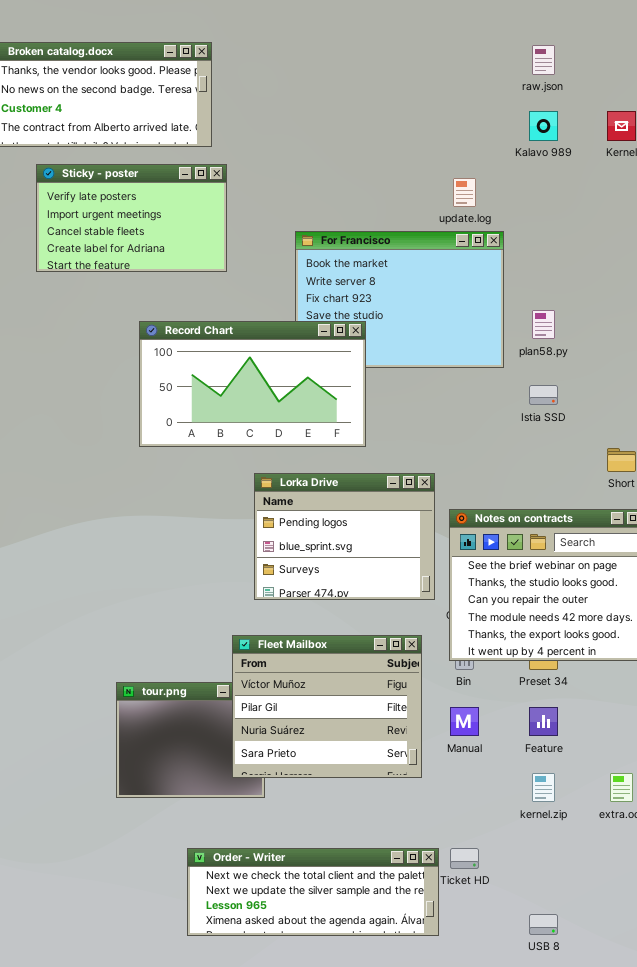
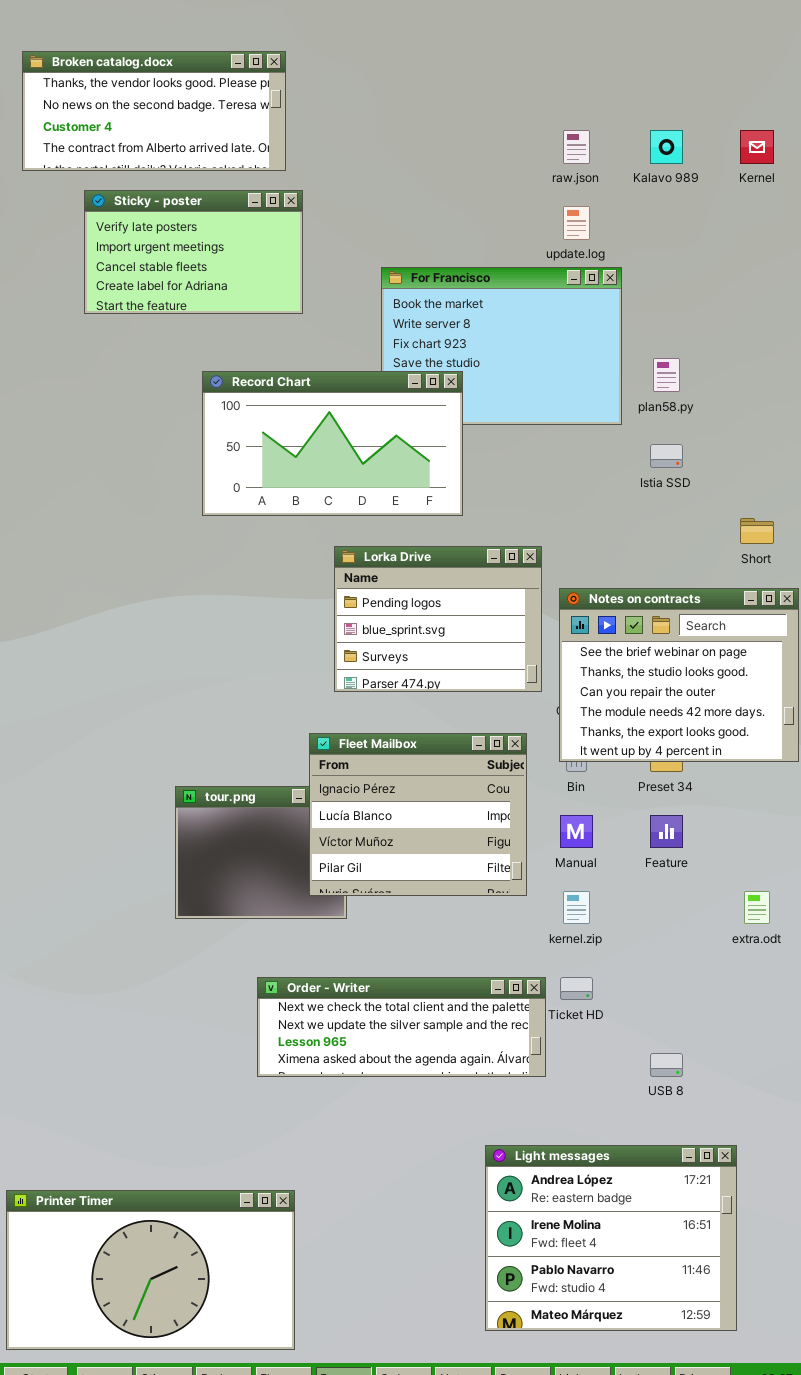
raw.json: [532,45,555,75] -> [563,130,590,164], moved
Fleet Mailbox: [232,635,422,778] -> [309,733,527,896], scrolled up 2 rows
kernel.zip: [532,773,555,802] -> [563,891,590,924], moved

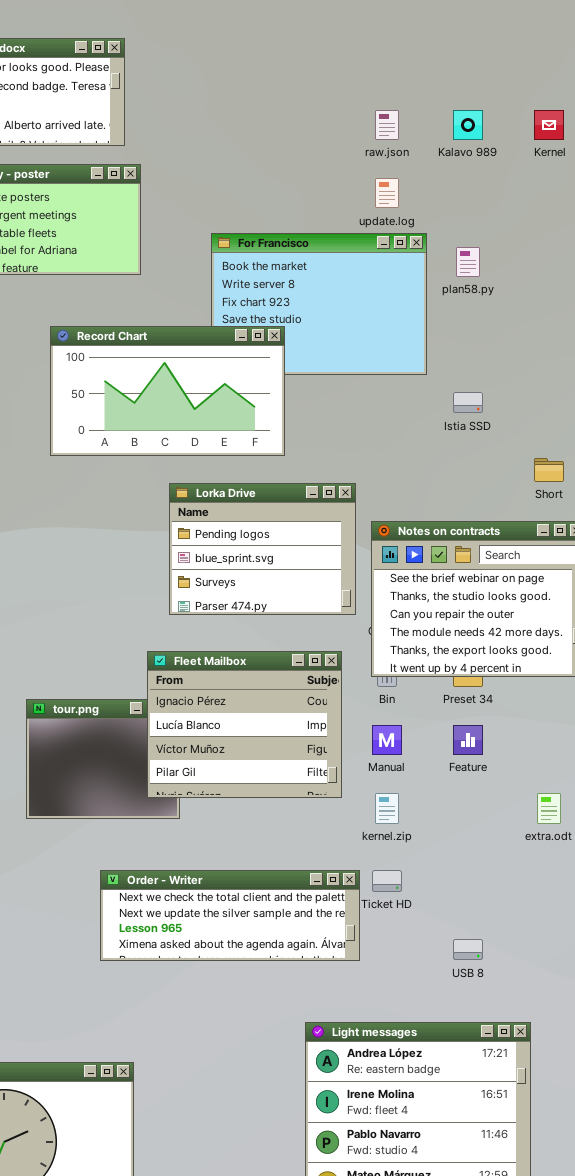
plan58.py: [653,358,680,392] -> [456,247,480,277], moved

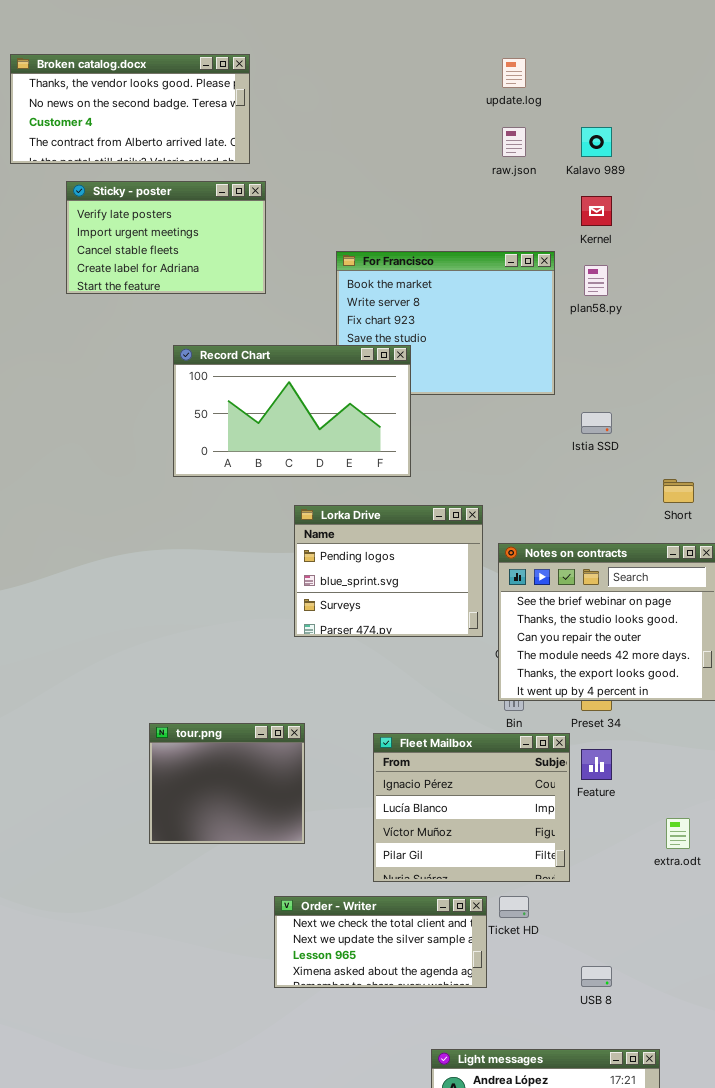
Kernel: [534,110,564,140] -> [581,196,612,226], moved
update.log: [375,178,399,208] -> [502,58,526,88], moved
Fleet Mailbox: [147,651,342,798] -> [373,733,570,882], moved
Order - Writer: [100,870,360,961] -> [274,896,487,988], resized

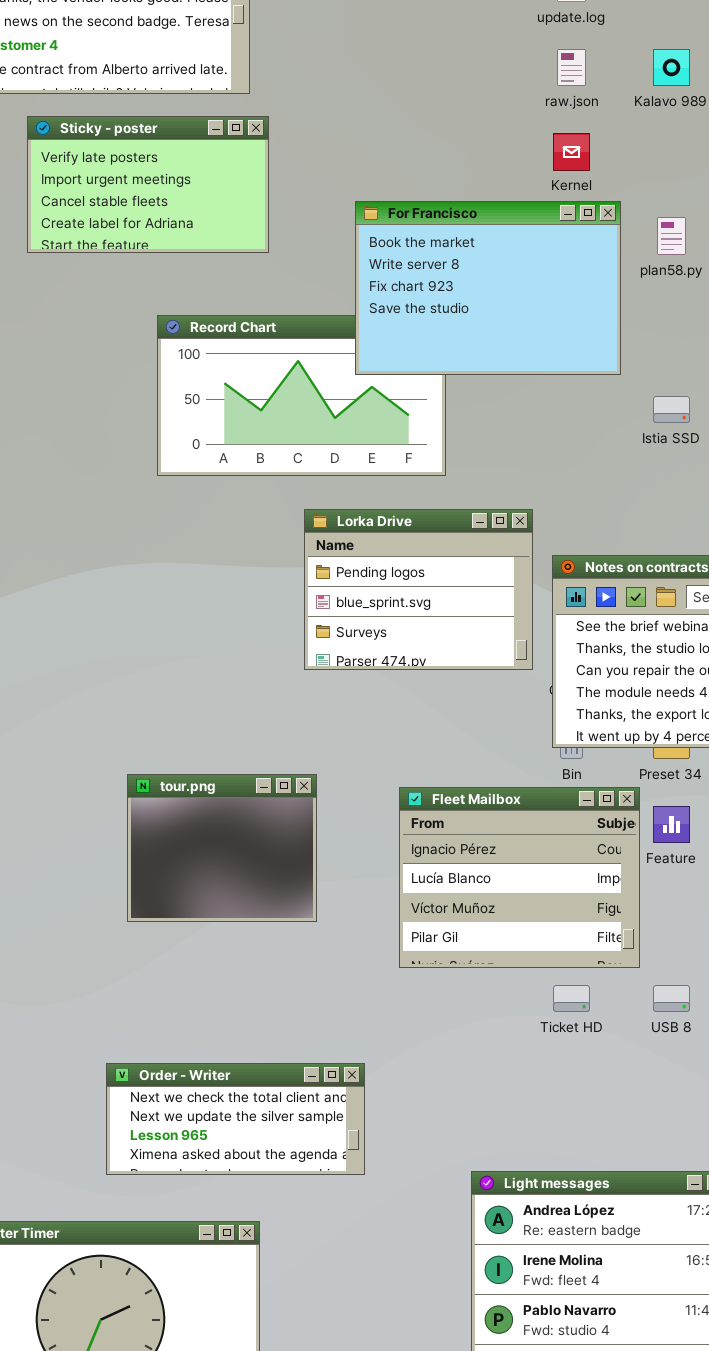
Kernel: [581,196,612,226] -> [553,133,590,171], moved
For Francisco: [336,251,555,395] -> [355,201,621,375], raised
Order - Writer: [274,896,487,988] -> [106,1063,365,1175], moved
USB 8: [581,966,612,987] -> [653,985,690,1012], moved

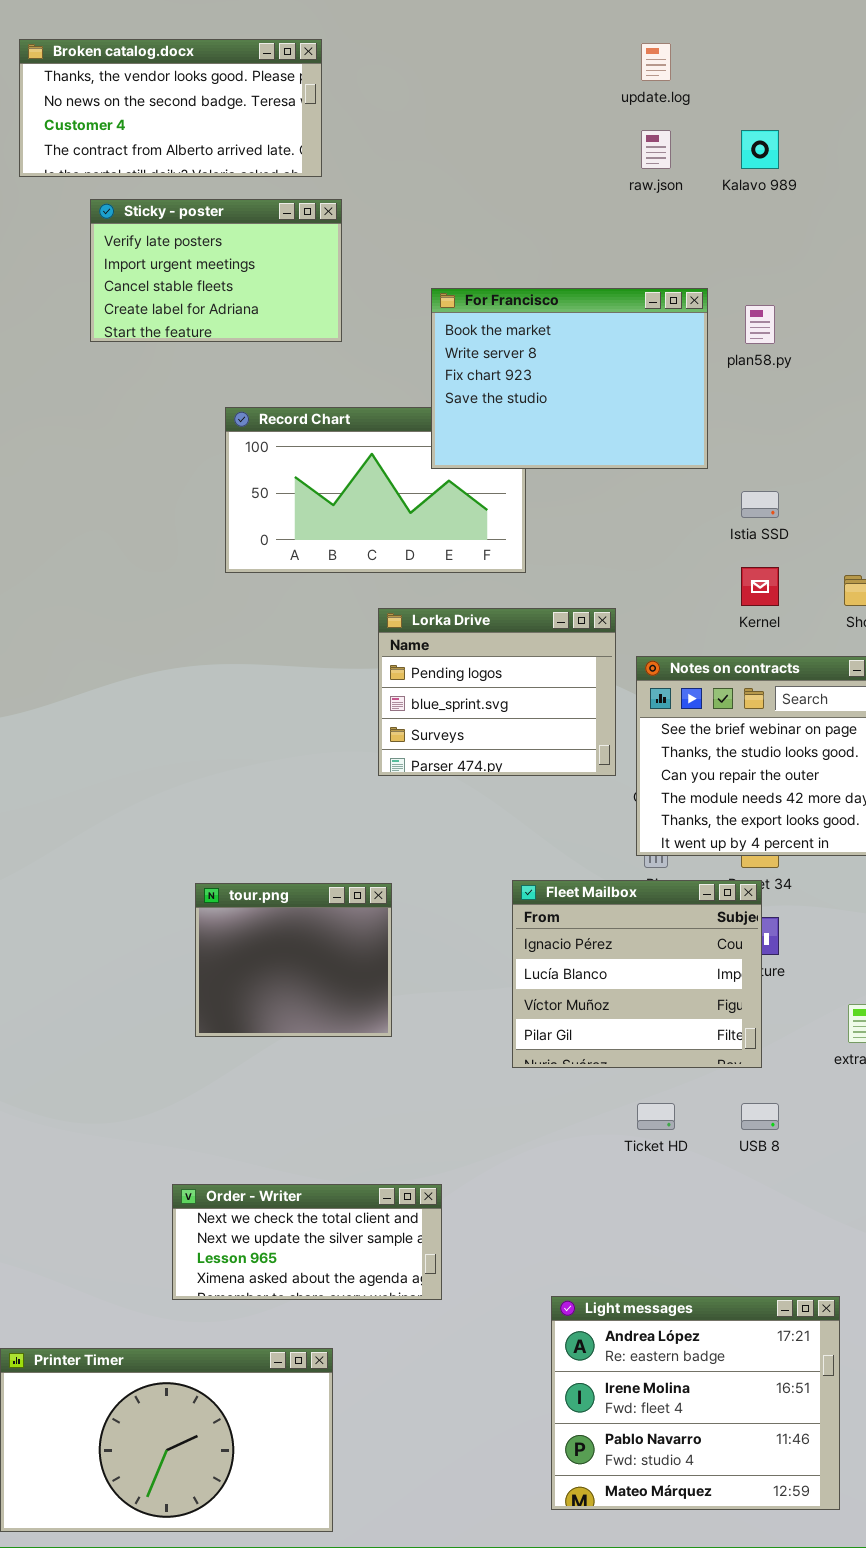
Kernel: [553,133,590,171] -> [741,567,779,606], moved
Fleet Mailbox: [399,787,640,968] -> [512,880,762,1068], moved

